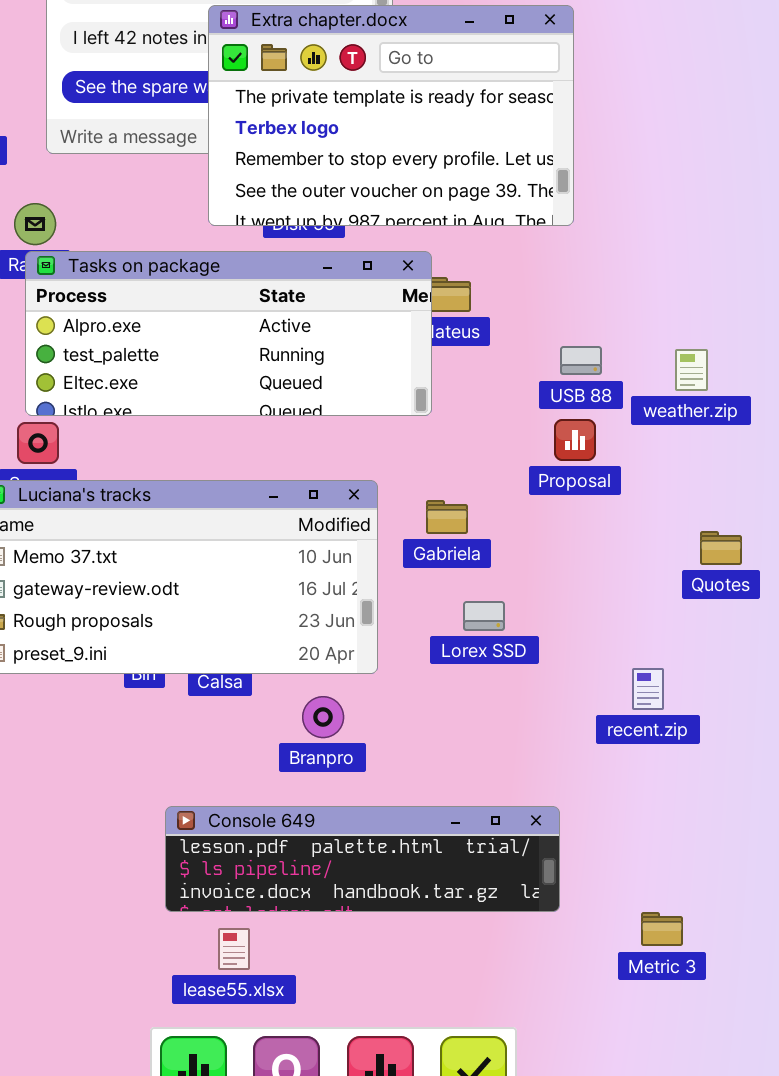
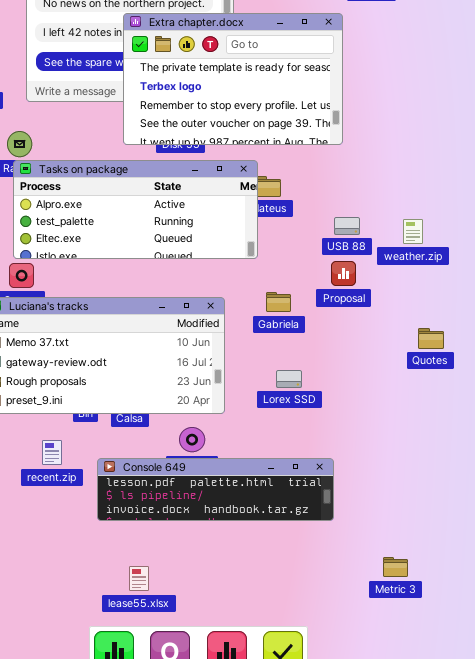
Gabriela: [426,500,468,534] -> [266,292,291,312], moved
recent.zip: [632,668,664,710] -> [42,440,62,465], moved
Console 649: [165,806,560,912] -> [97,458,334,521], moved

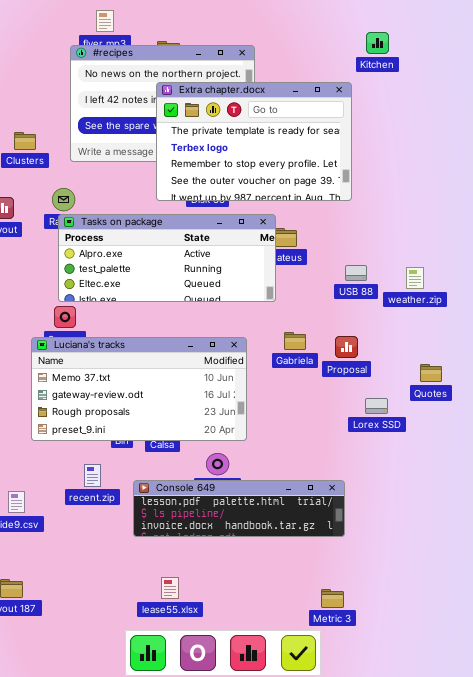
Proposal: [331,261,356,286] -> [335,336,358,358], moved
Lorex SSD: [276,370,302,388] -> [365,398,388,414], moved
Metric 3: [383,557,408,577] -> [321,589,344,608], moved

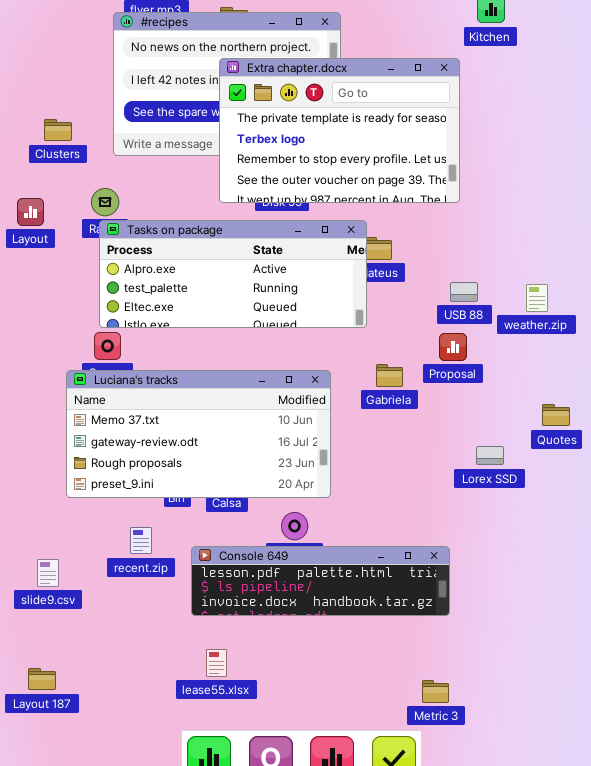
Proposal: [335,336,358,358] -> [439,333,467,361], moved
lease55.xlsx: [161,577,179,599] -> [206,649,227,677], moved

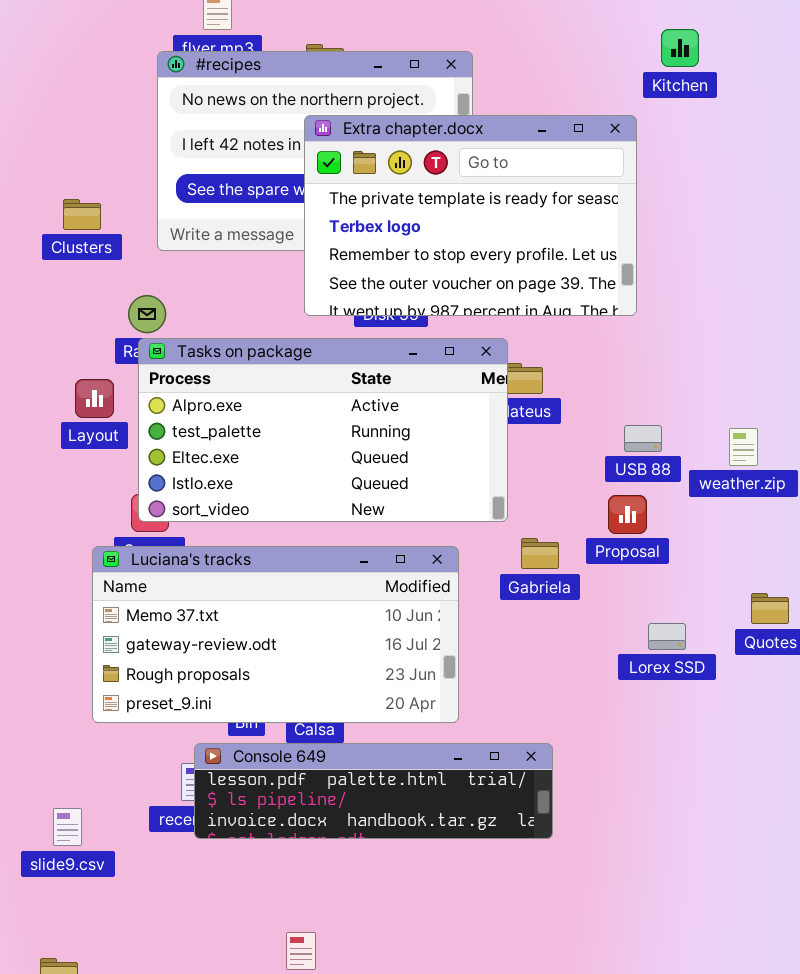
Layout: [17,198,44,226] -> [75,379,114,418], moved
Tasks on package: [99,220,367,328] -> [138,338,508,522], resized
Lorex SSD: [476,446,504,465] -> [648,623,686,650], moved
Console 649: [191,546,450,616] -> [194,743,553,839], moved

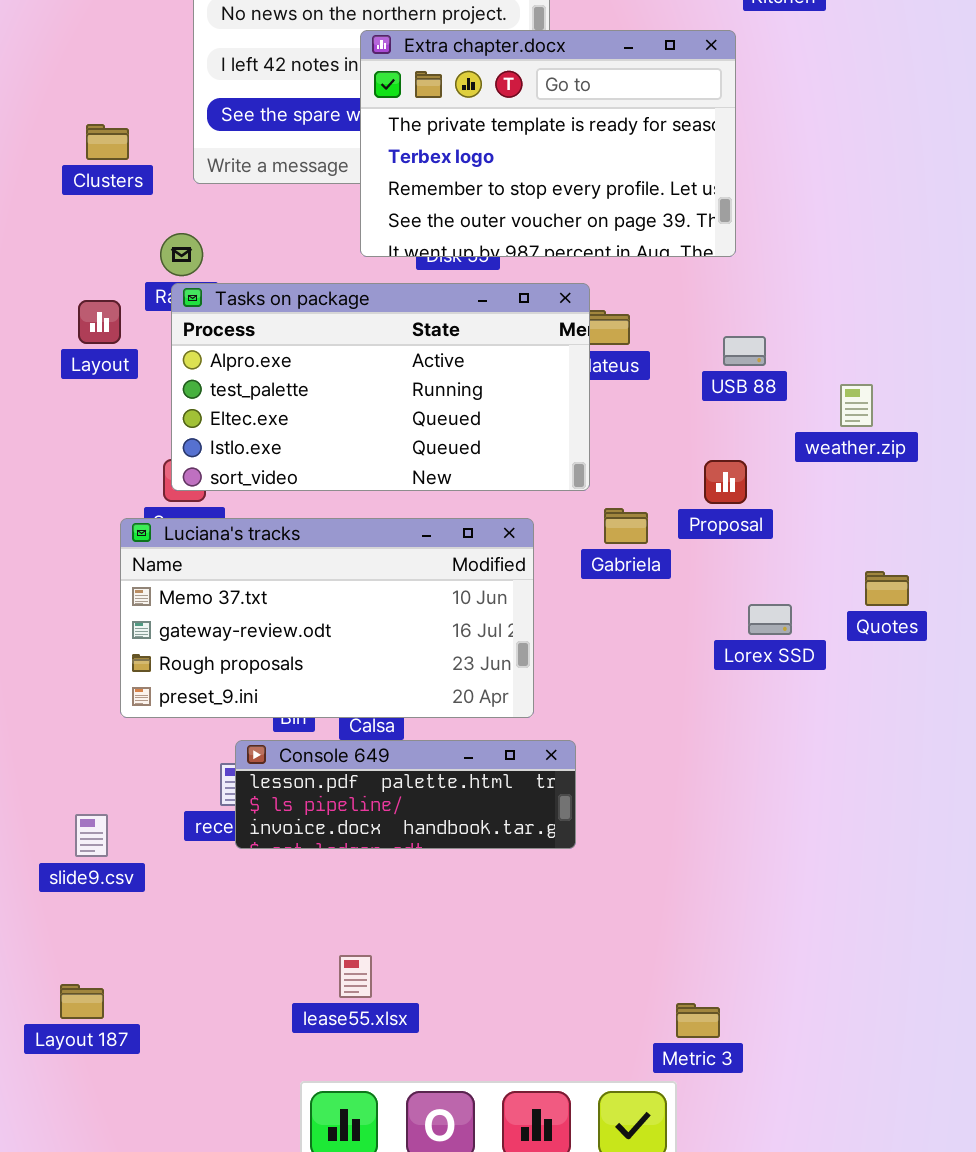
Layout: [75,379,114,418] -> [78,300,121,344], moved
USB 88: [624,425,662,452] -> [723,336,766,366], moved
Console 649: [194,743,553,839] -> [235,740,576,849], resized

